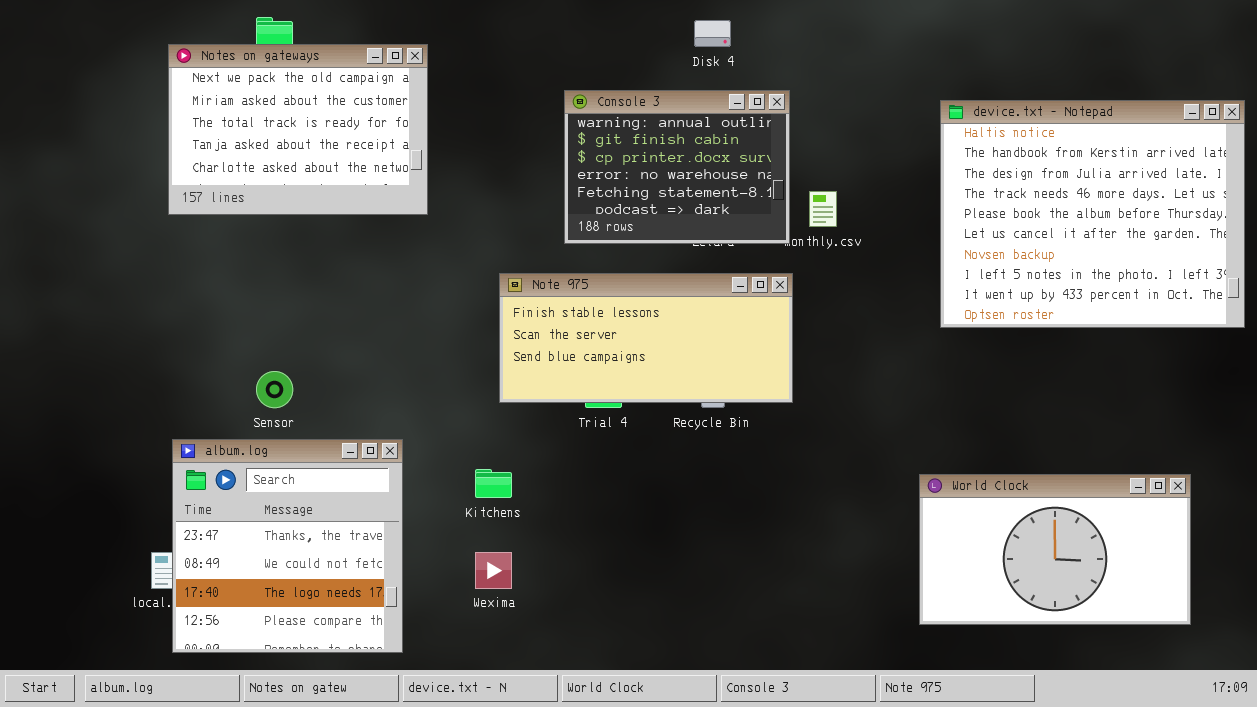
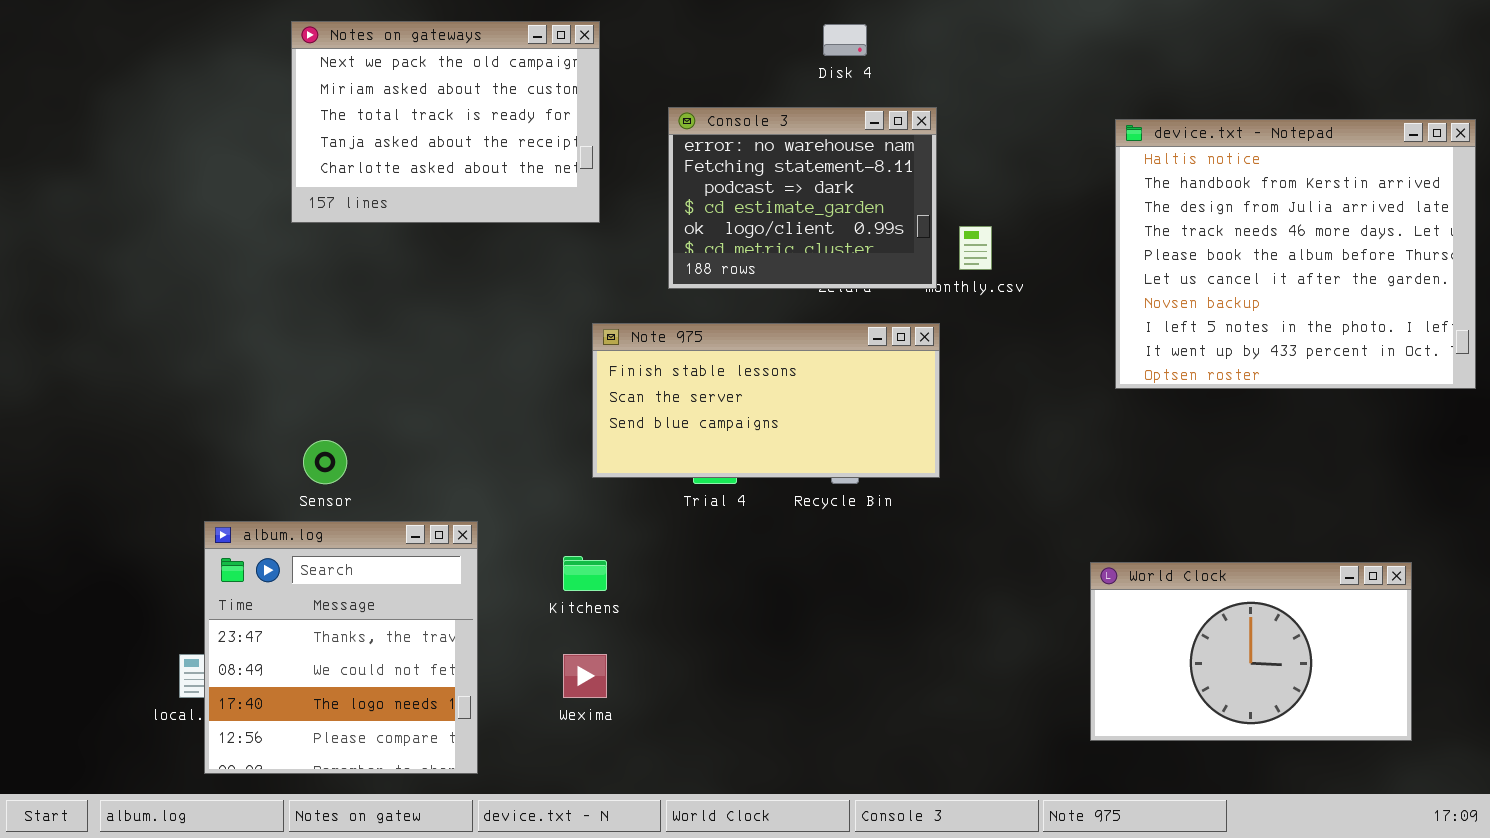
Notes on gateways: [168,44,428,215] -> [291,21,600,223], moved
Console 3: [564,90,790,244] -> [668,107,937,289], scrolled down 3 rows

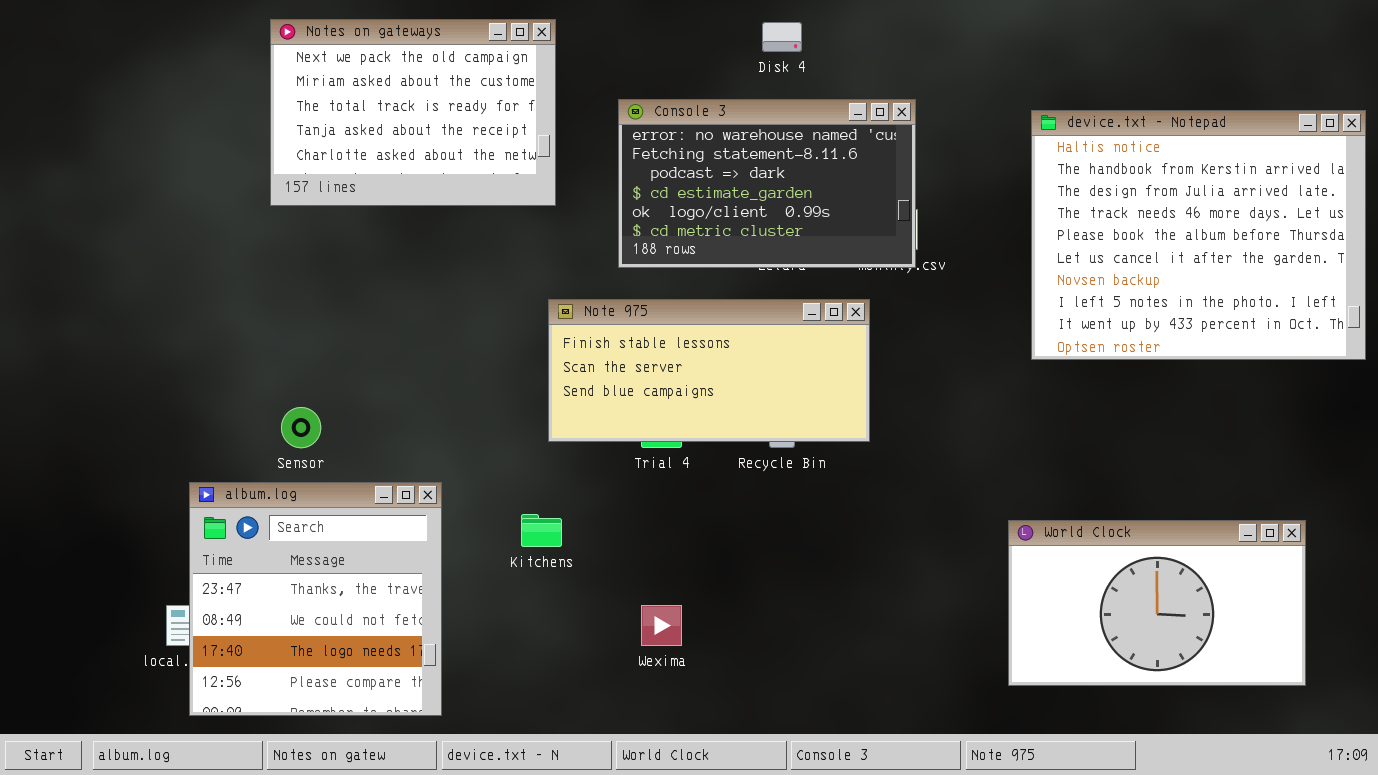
Console 3: [668,107,937,289] -> [618,99,916,268], resized
Wexima: [563,654,607,698] -> [641,605,682,646], moved

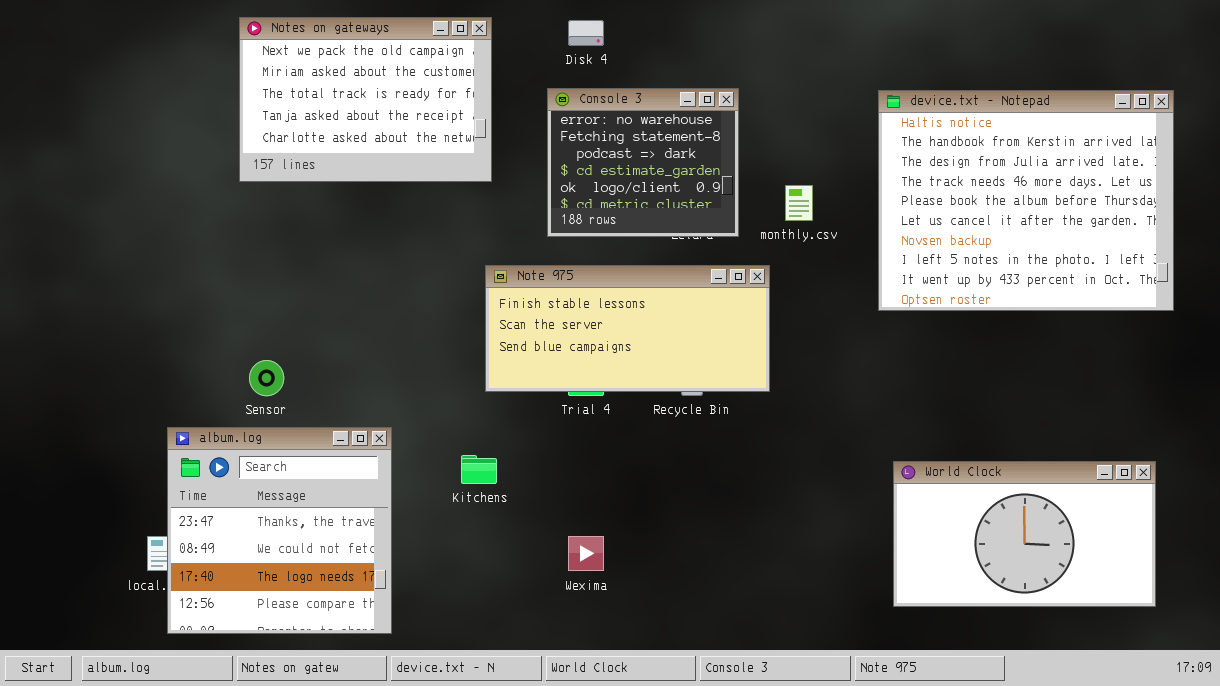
Disk 4: [762,22,802,52] -> [568,20,604,46], moved
Console 3: [618,99,916,268] -> [547,88,739,237], resized
device.txt - Notepad: [1031,110,1366,360] -> [878,90,1174,311], moved

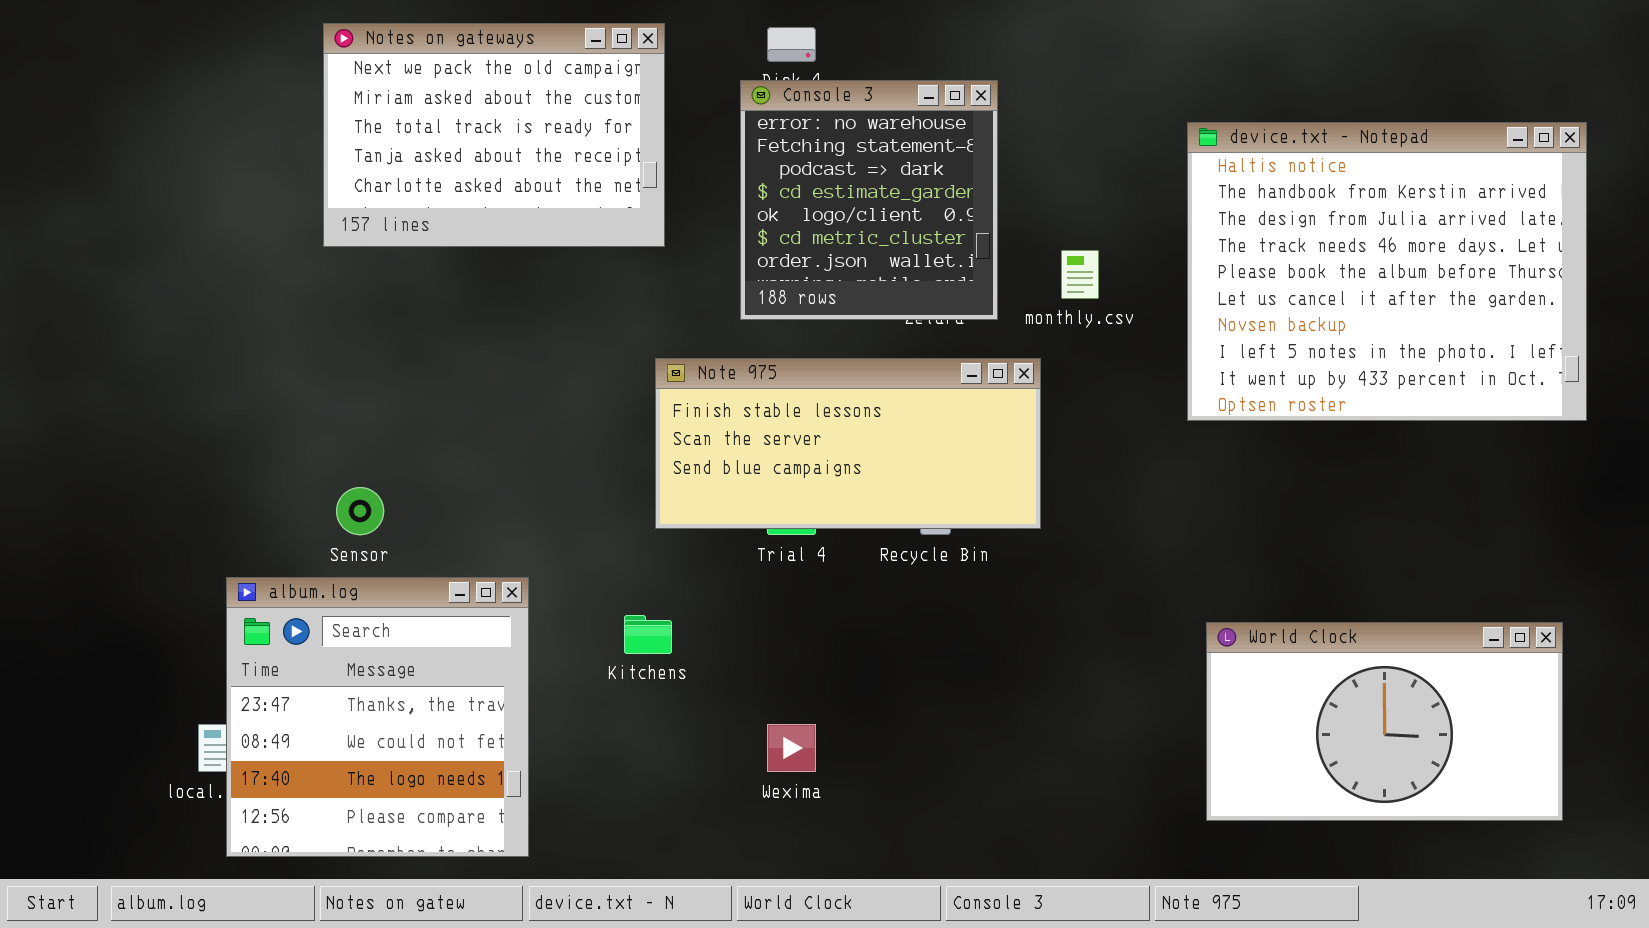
Console 3: [547,88,739,237] -> [740,80,998,320], resized

